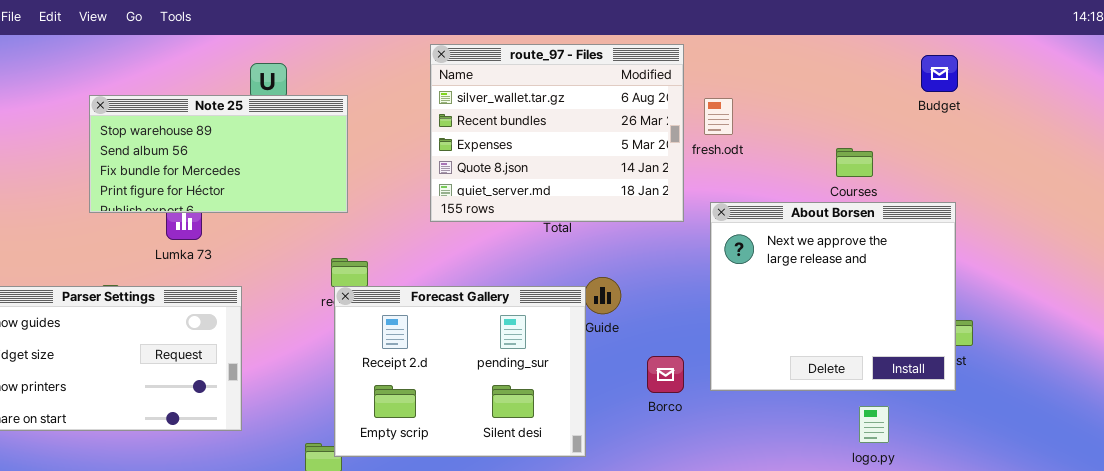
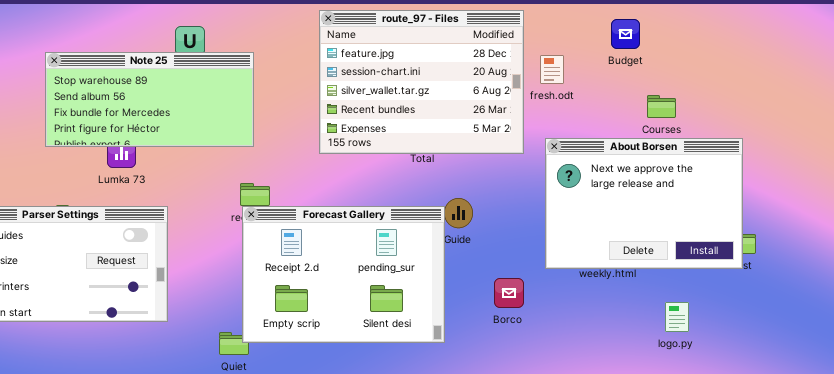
route_97 - Files: [430,44,684,222] -> [319,10,524,154], scrolled up 2 rows
Budget: [921,55,958,92] -> [611,19,640,49], moved
About Borsen: [710,202,956,391] -> [545,138,743,269], resized
Borco: [647,356,684,393] -> [494,278,524,308], moved

